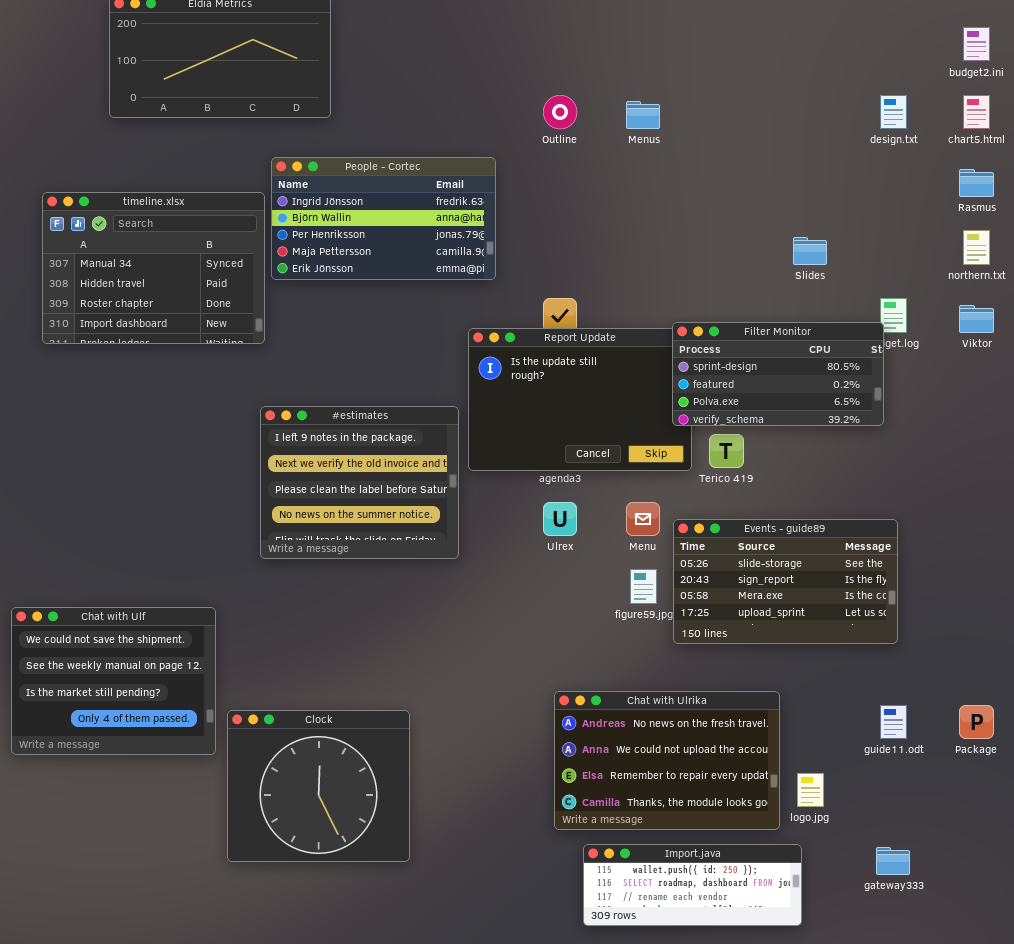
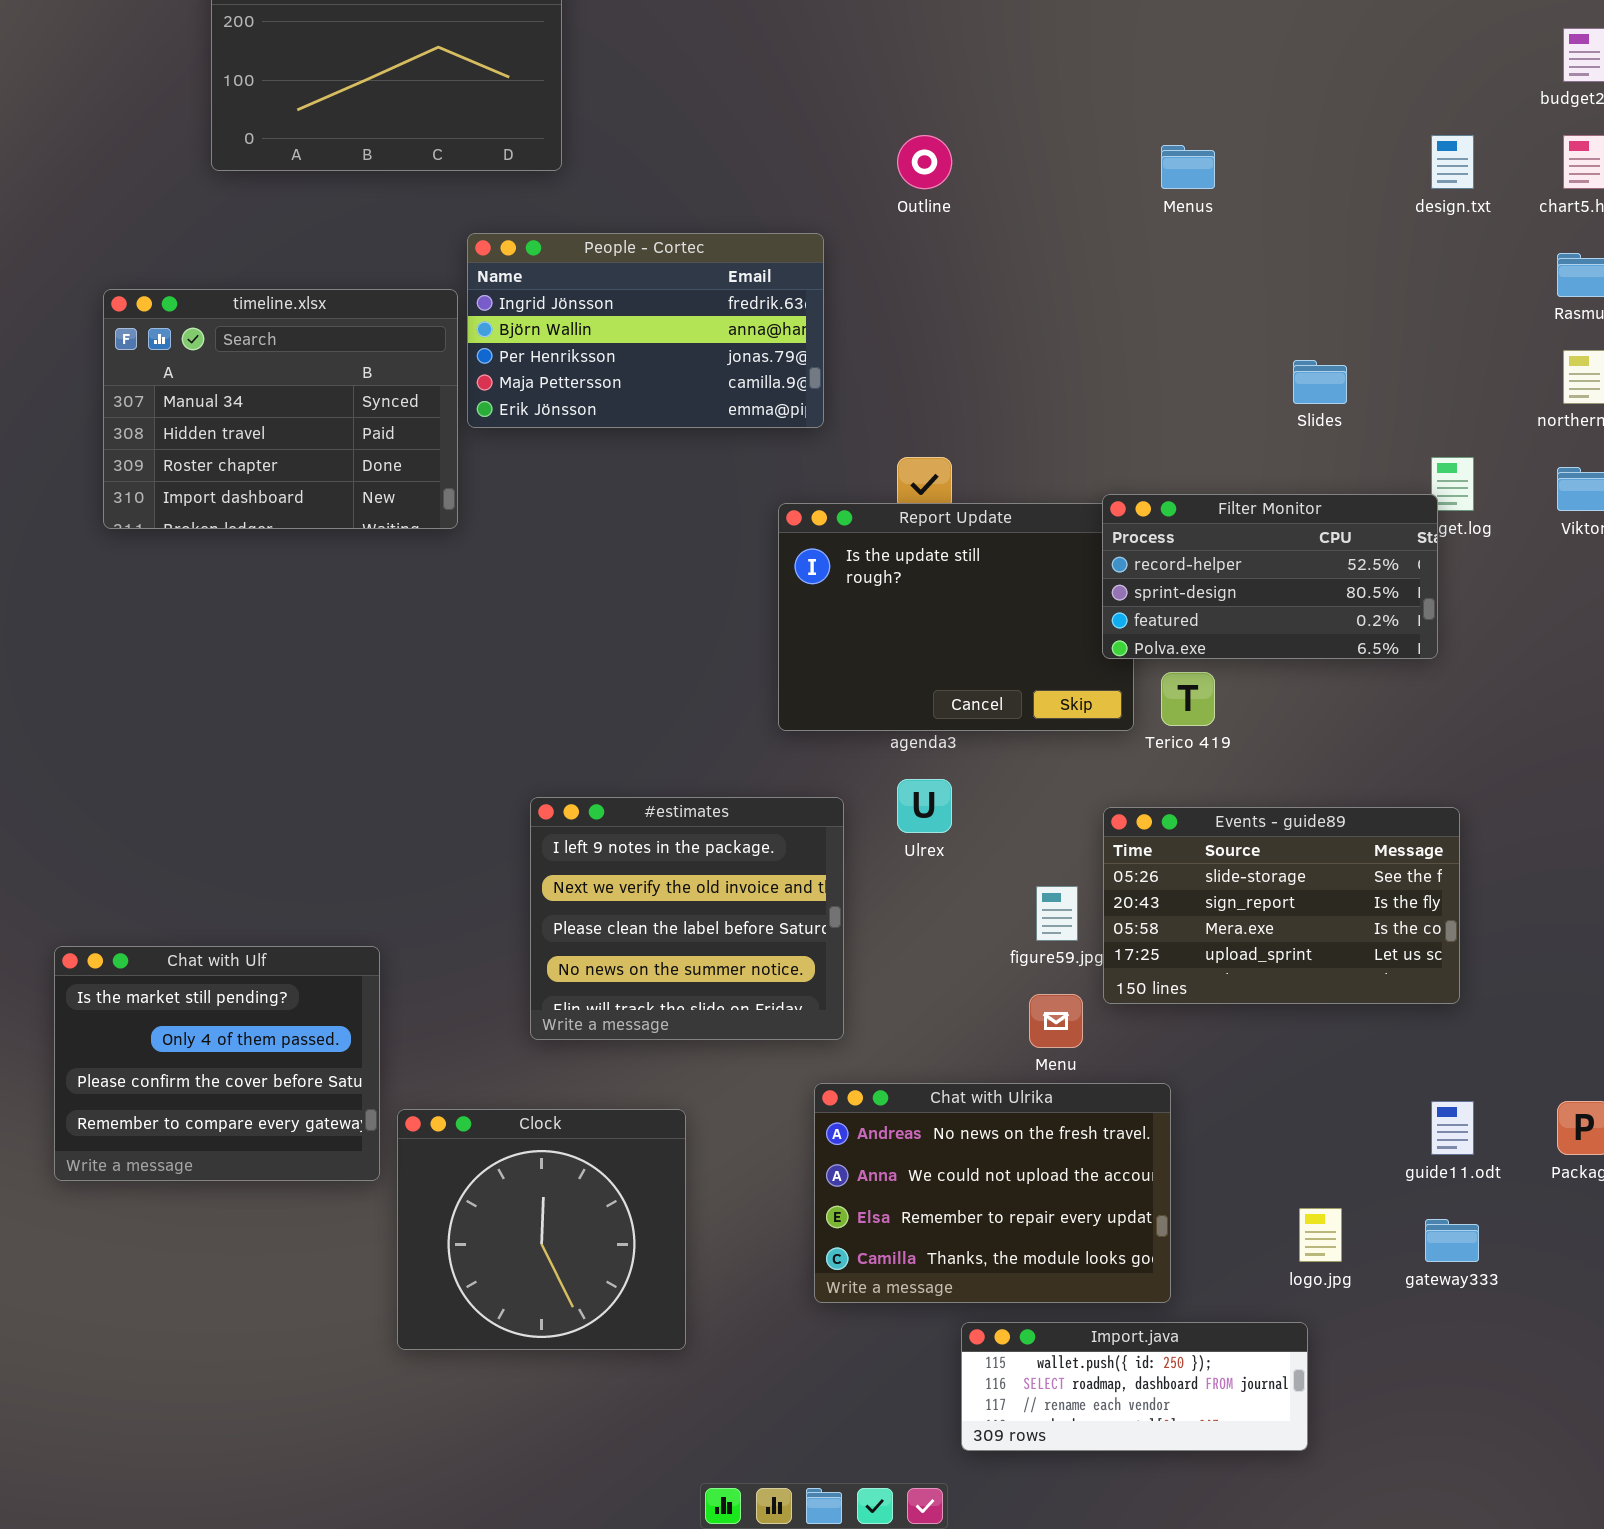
Menus: [626,101,660,129] -> [1161,145,1215,189], moved
Filter Monitor: [672,322,884,426] -> [1102,494,1438,659], scrolled up 1 row
#estimates: [260,406,459,559] -> [530,797,844,1040], moved
Menu: [626,502,660,536] -> [1029,994,1083,1048], moved
Chat with Ulf: [11,607,216,755] -> [54,946,380,1181], scrolled down 2 rows
Chat with Ulrika: [554,691,780,830] -> [814,1083,1171,1303], moved
gateway333: [876,847,910,875] -> [1425,1219,1479,1262], moved

